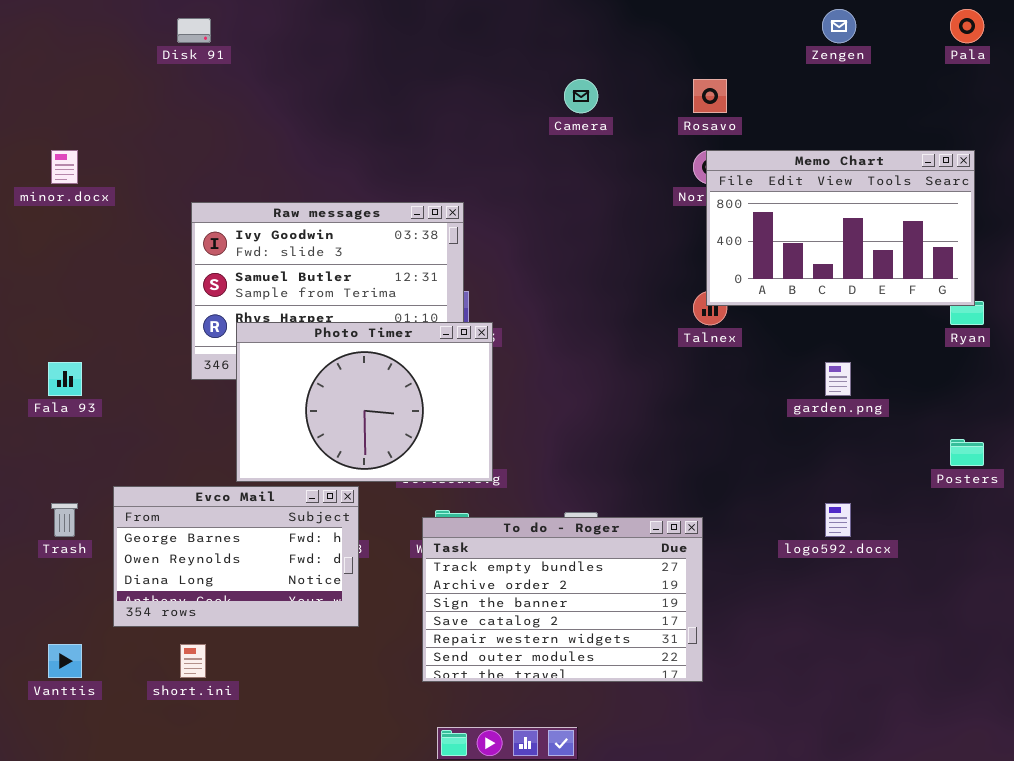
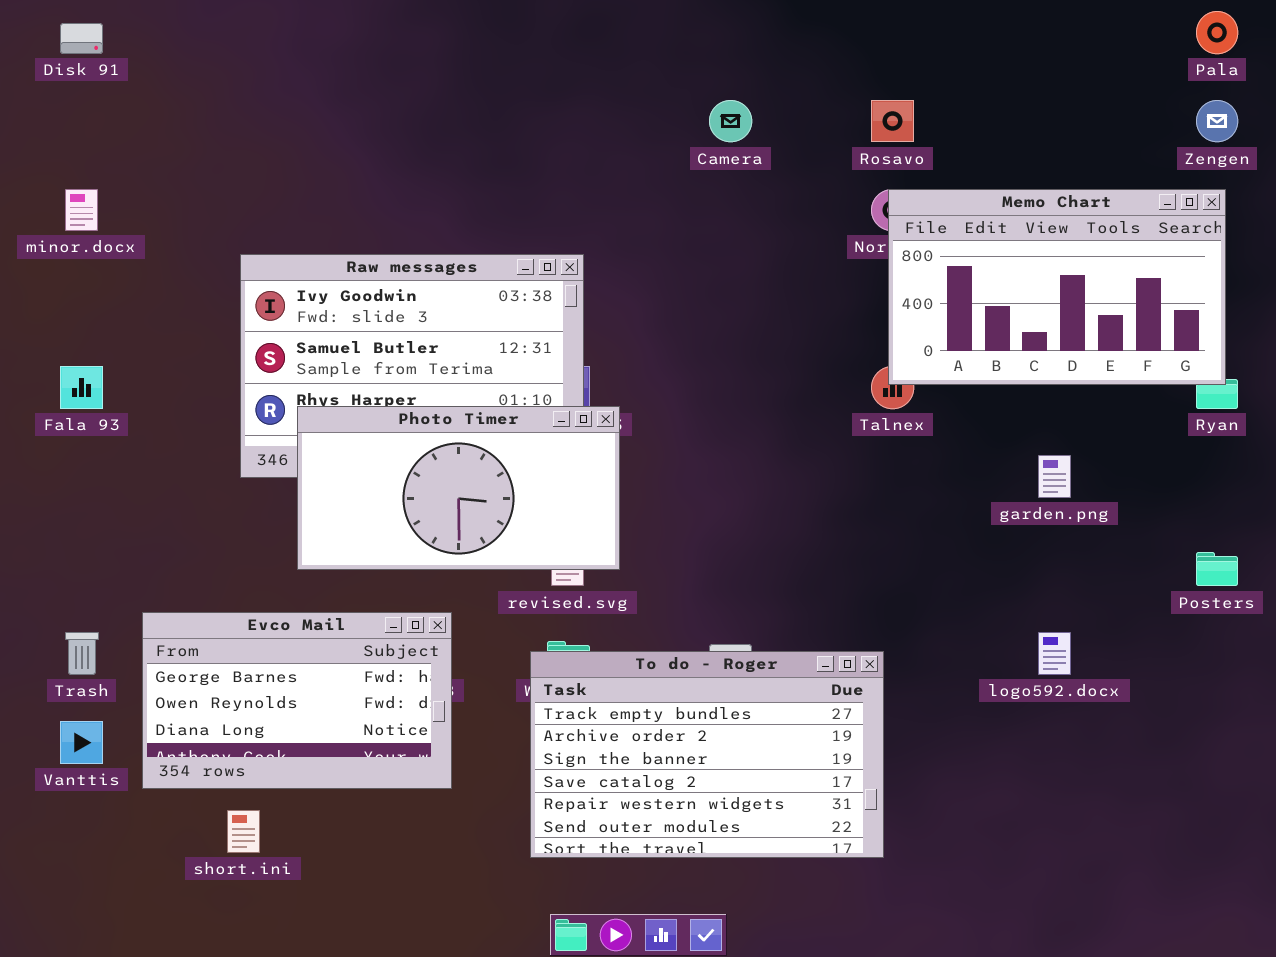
Zengen: [822,9,856,43] -> [1196,100,1238,142], moved
Disk 91: [177,18,211,43] -> [60,23,103,54], moved
Photo Timer: [236,322,493,482] -> [297,406,620,570], resized
Fala 93: [48,362,82,396] -> [60,366,103,409], moved
Vanttis: [48,644,82,678] -> [60,721,103,764], moved

